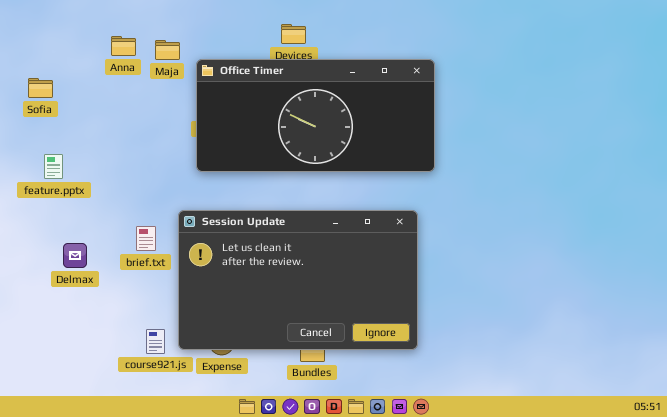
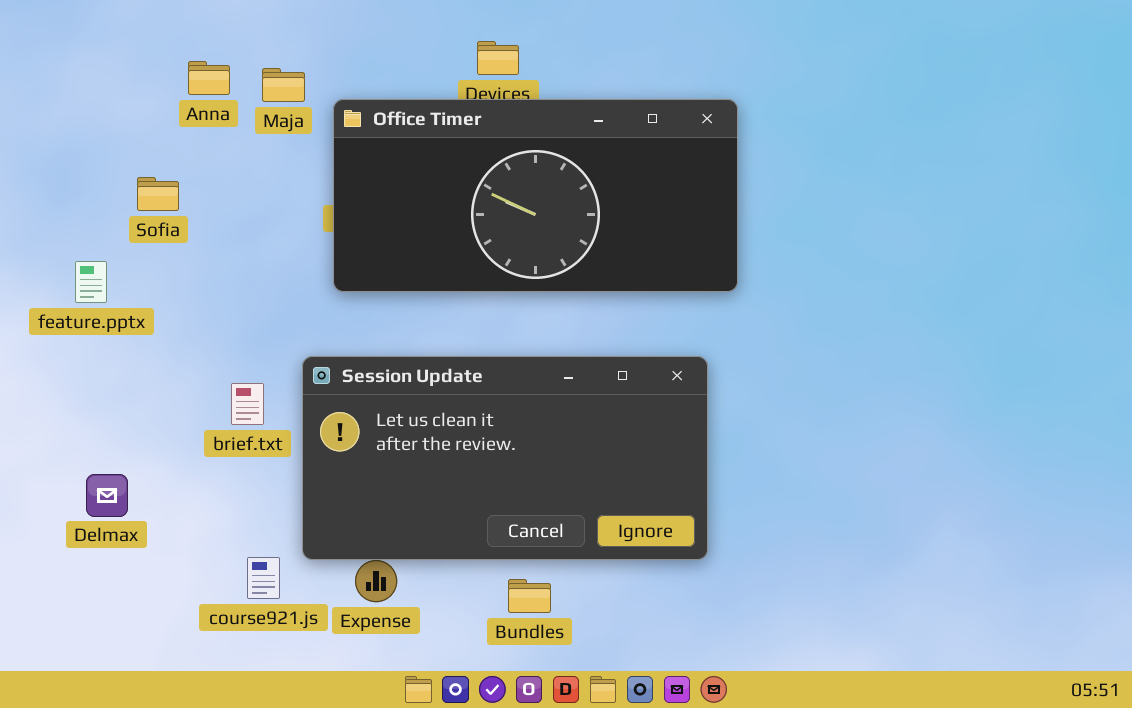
Sofia: [28,78,53,98] -> [137,177,179,211], moved
Session Update: [178,210,418,350] -> [302,356,708,560], resized
Delmax: [63,243,87,268] -> [86,474,128,517], moved

